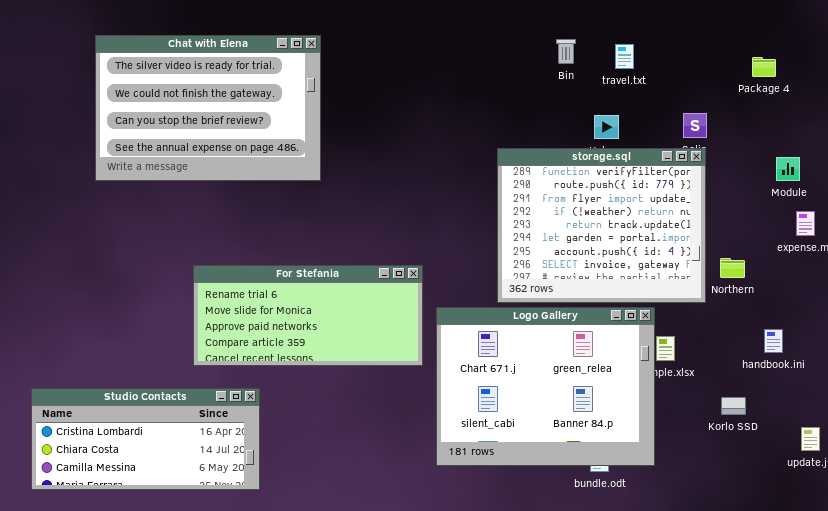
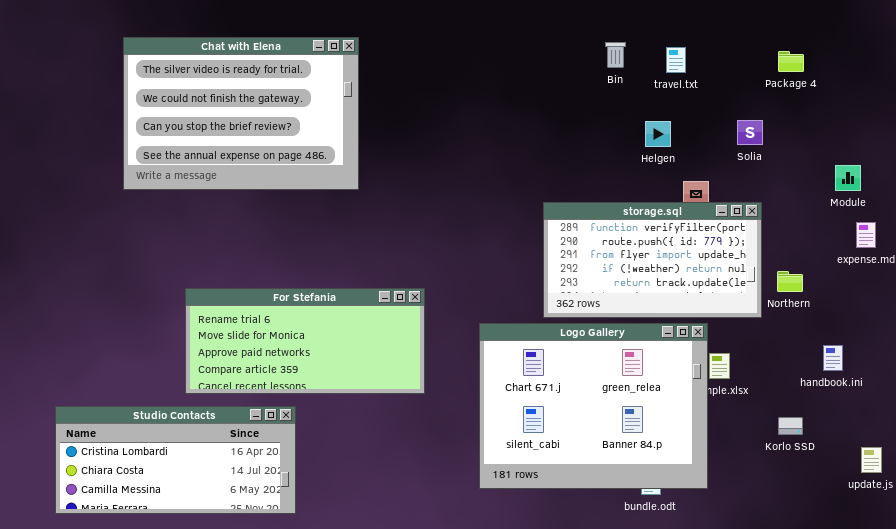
Package 4: [752,57,776,77] -> [778,51,804,72], moved
storage.sql: [497,148,706,303] -> [543,202,762,318], resized
For Stefania: [193,265,423,366] -> [185,288,425,394], moved

